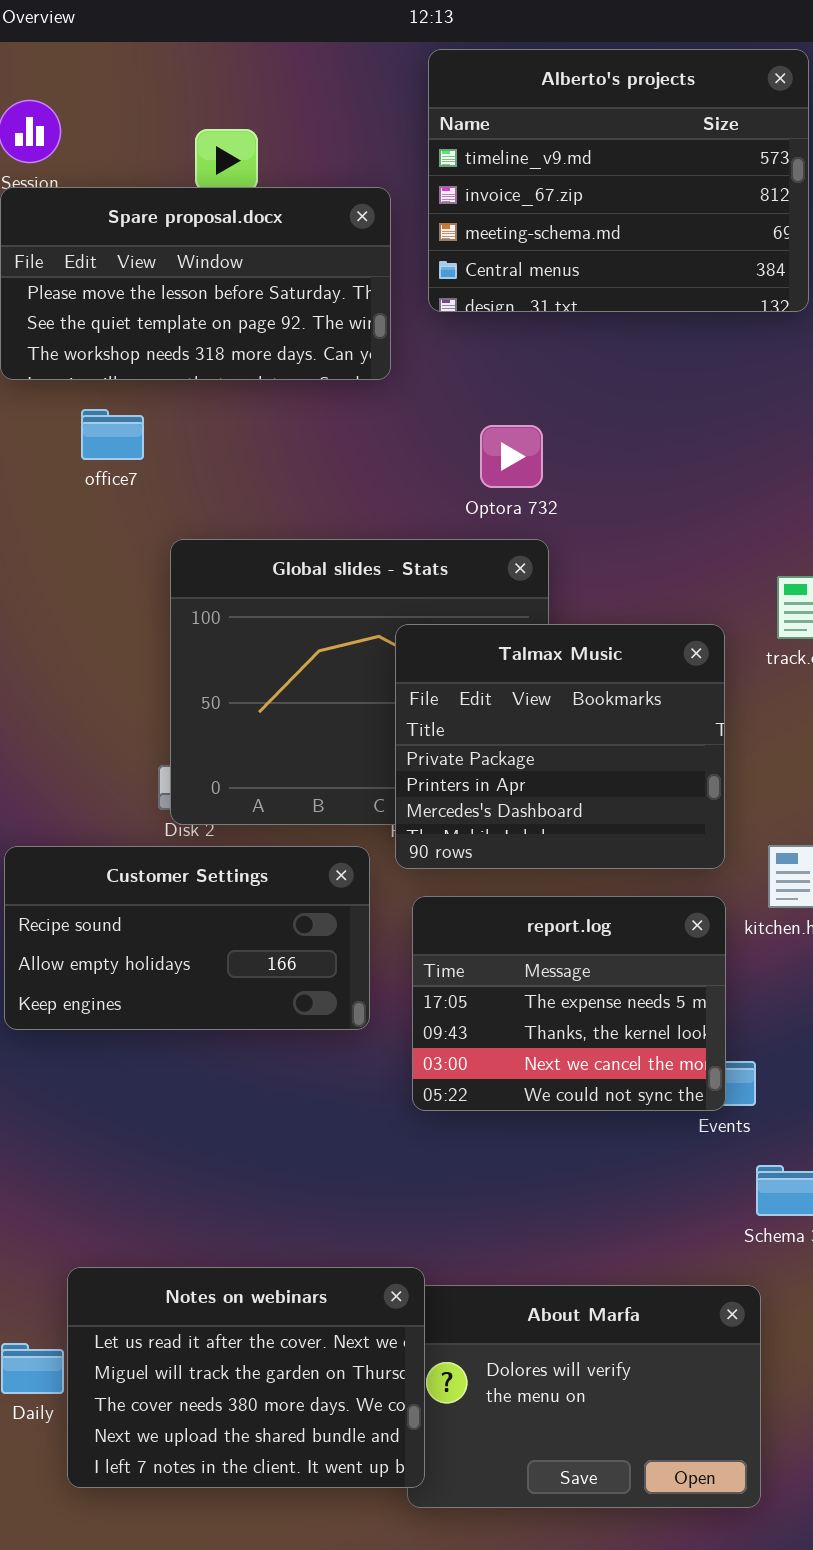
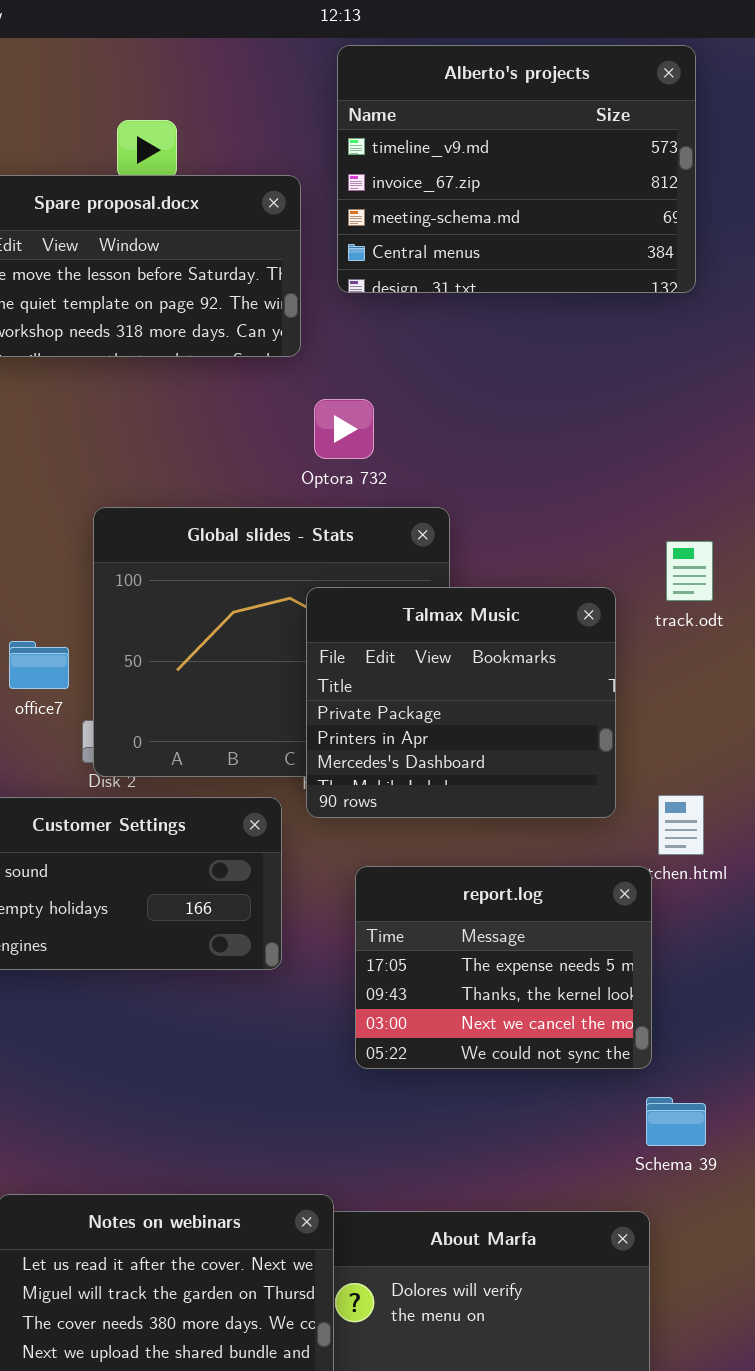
office7: [81,409,144,460] -> [9,641,69,689], moved
Optora 732: [480,425,543,488] -> [314,399,374,459], moved
report.log: [412,896,726,1111] -> [355,866,652,1069], moved

